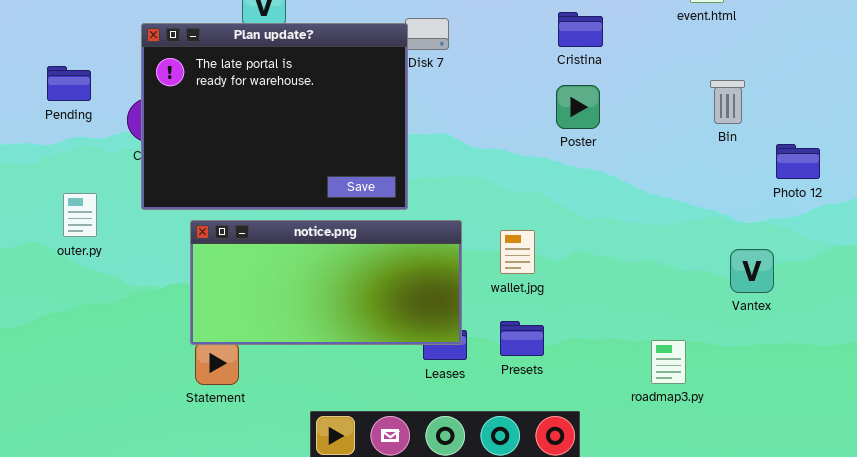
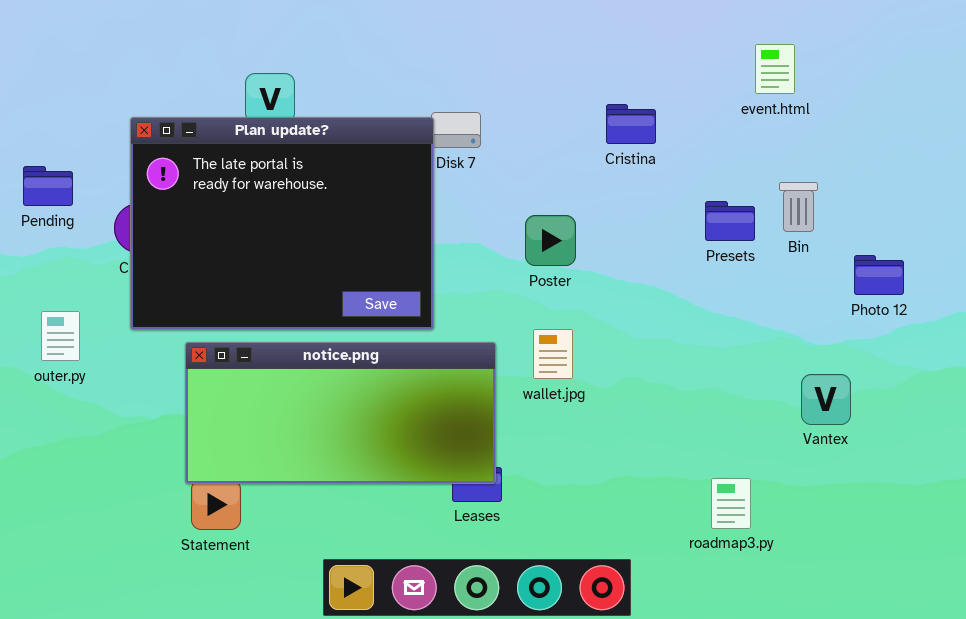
Poster: [556,85,600,129] -> [525,215,576,266], moved
wallet.jpg: [500,230,535,274] -> [533,329,573,379], moved
Presets: [500,321,544,356] -> [705,201,755,241], moved

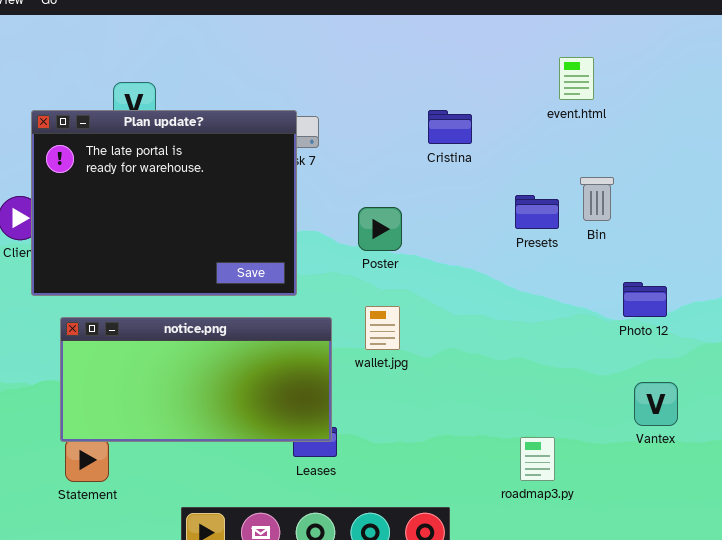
Plan update?: [130,117,434,330] -> [31,110,297,296], moved
Photo 12: [854,255,904,295] -> [623,282,667,317], moved
Vantex: [801,374,851,425] -> [634,382,678,426], moved

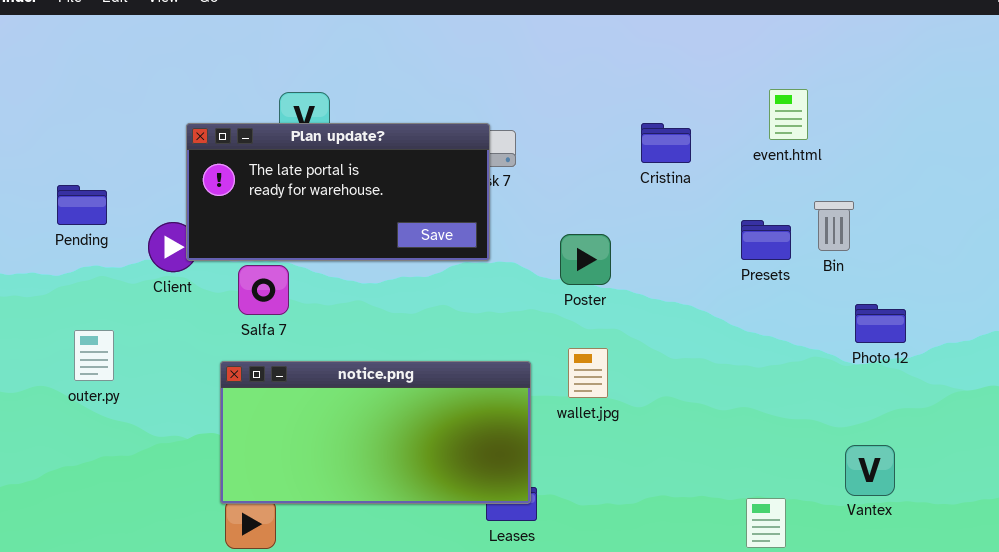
event.html: [559,57,594,100] -> [769,89,808,140], moved
Plan update?: [31,110,297,296] -> [186,123,490,261], resized
Photo 12: [623,282,667,317] -> [855,304,906,343], moved
Vantex: [634,382,678,426] -> [845,445,895,496], moved

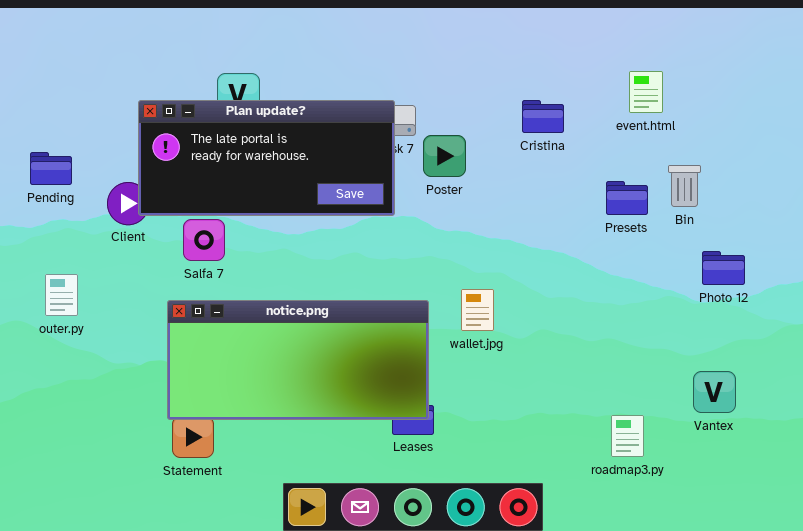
Poster: [560,234,611,285] -> [423,135,466,177], moved

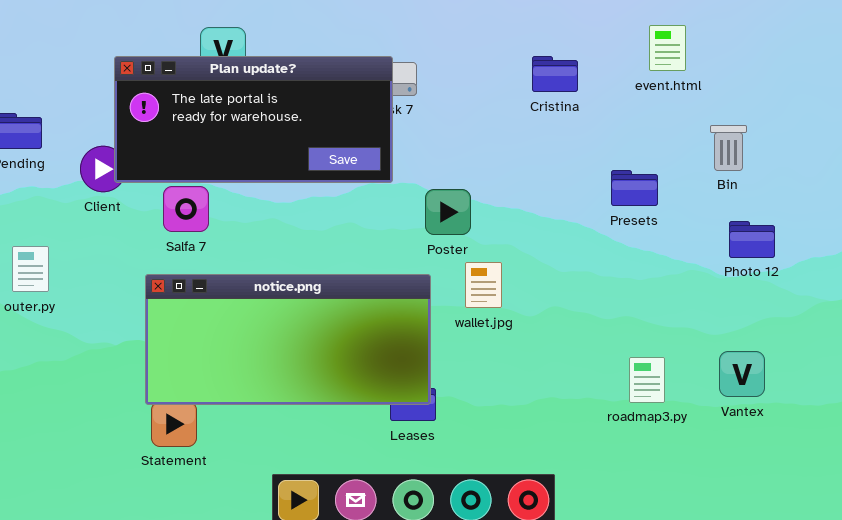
Poster: [423,135,466,177] -> [425,189,471,235], moved
Bin: [668,165,701,207] -> [710,125,747,171], moved
Presets: [606,181,648,215] -> [611,170,658,206], moved
roadmap3.py: [611,415,644,457] -> [629,357,665,403], moved

